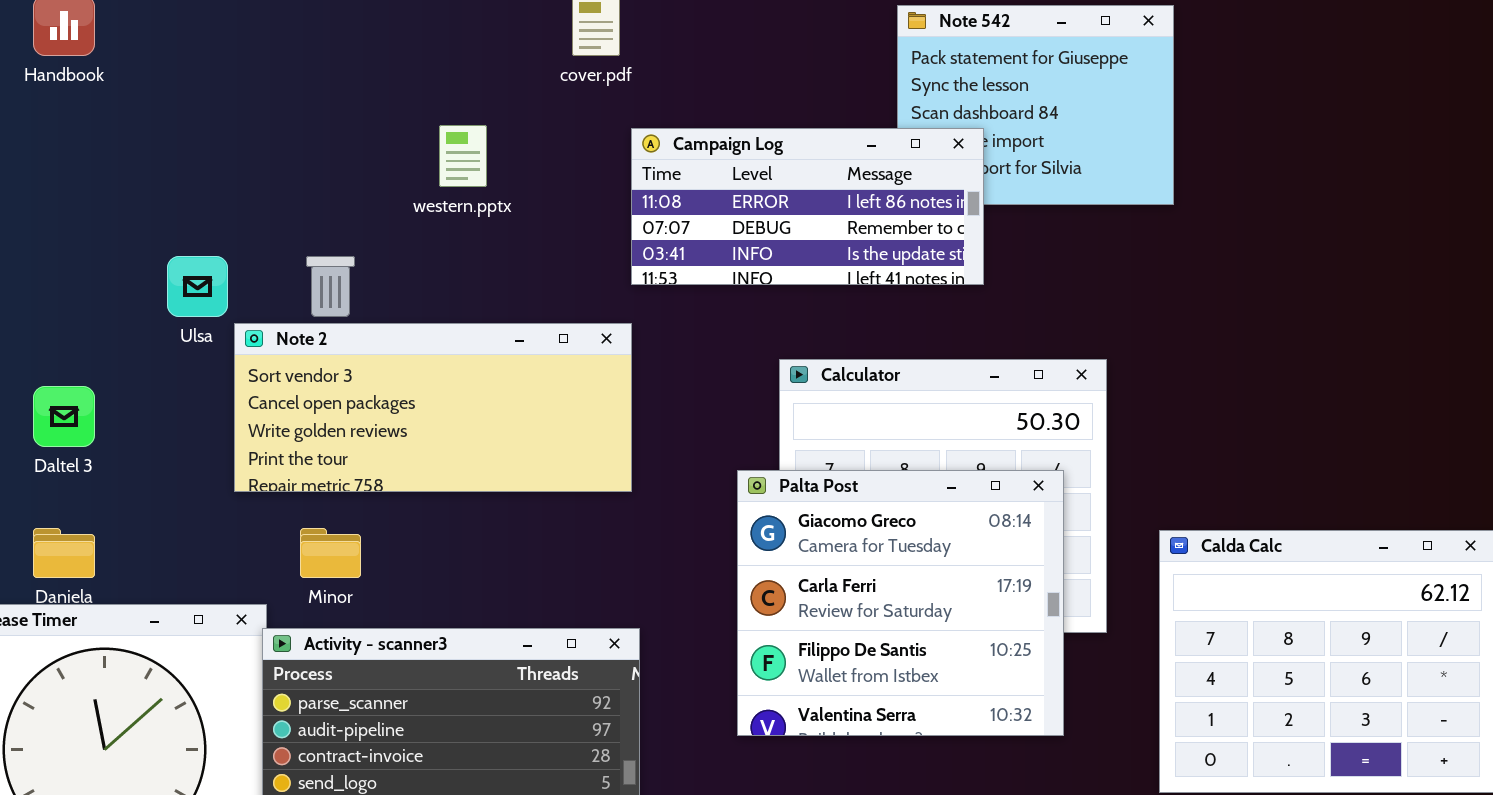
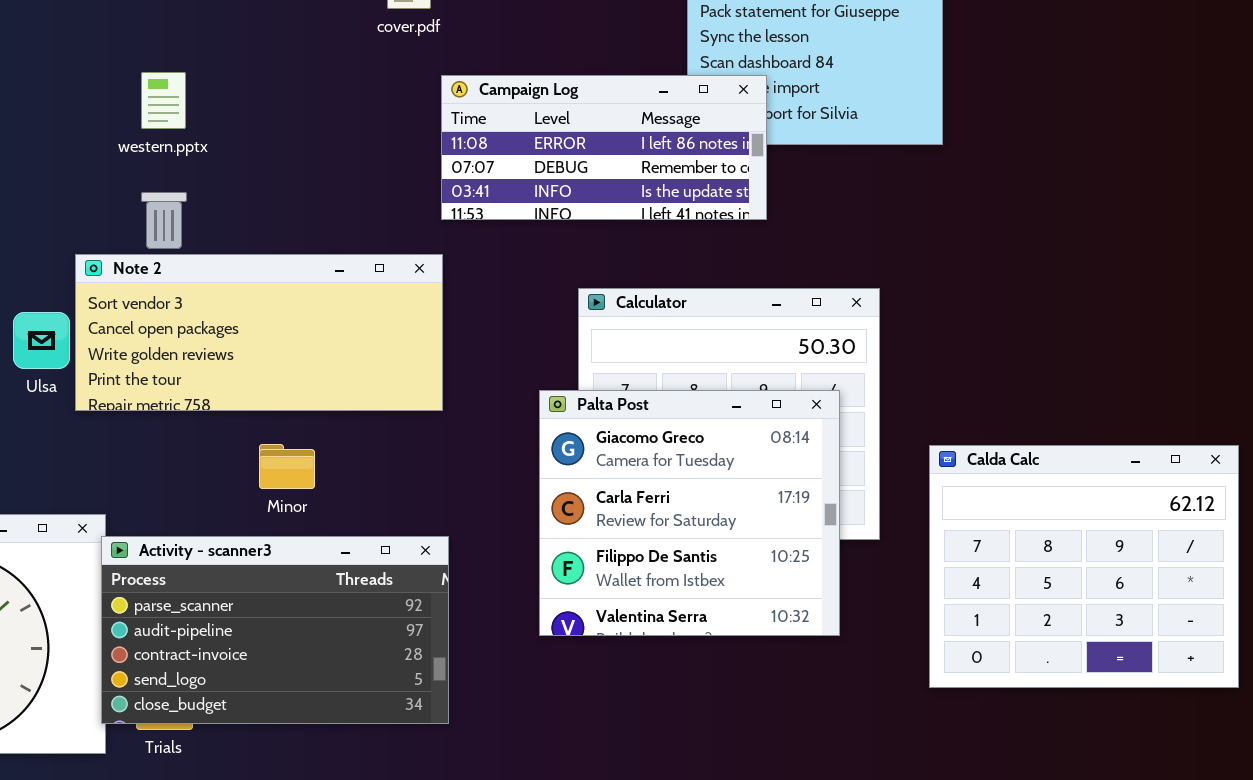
western.pptx: [439,125,487,187] -> [141,72,186,129], moved
Ulsa: [167,256,228,317] -> [13,312,70,369], moved
Minor: [300,528,361,578] -> [259,444,315,489], moved

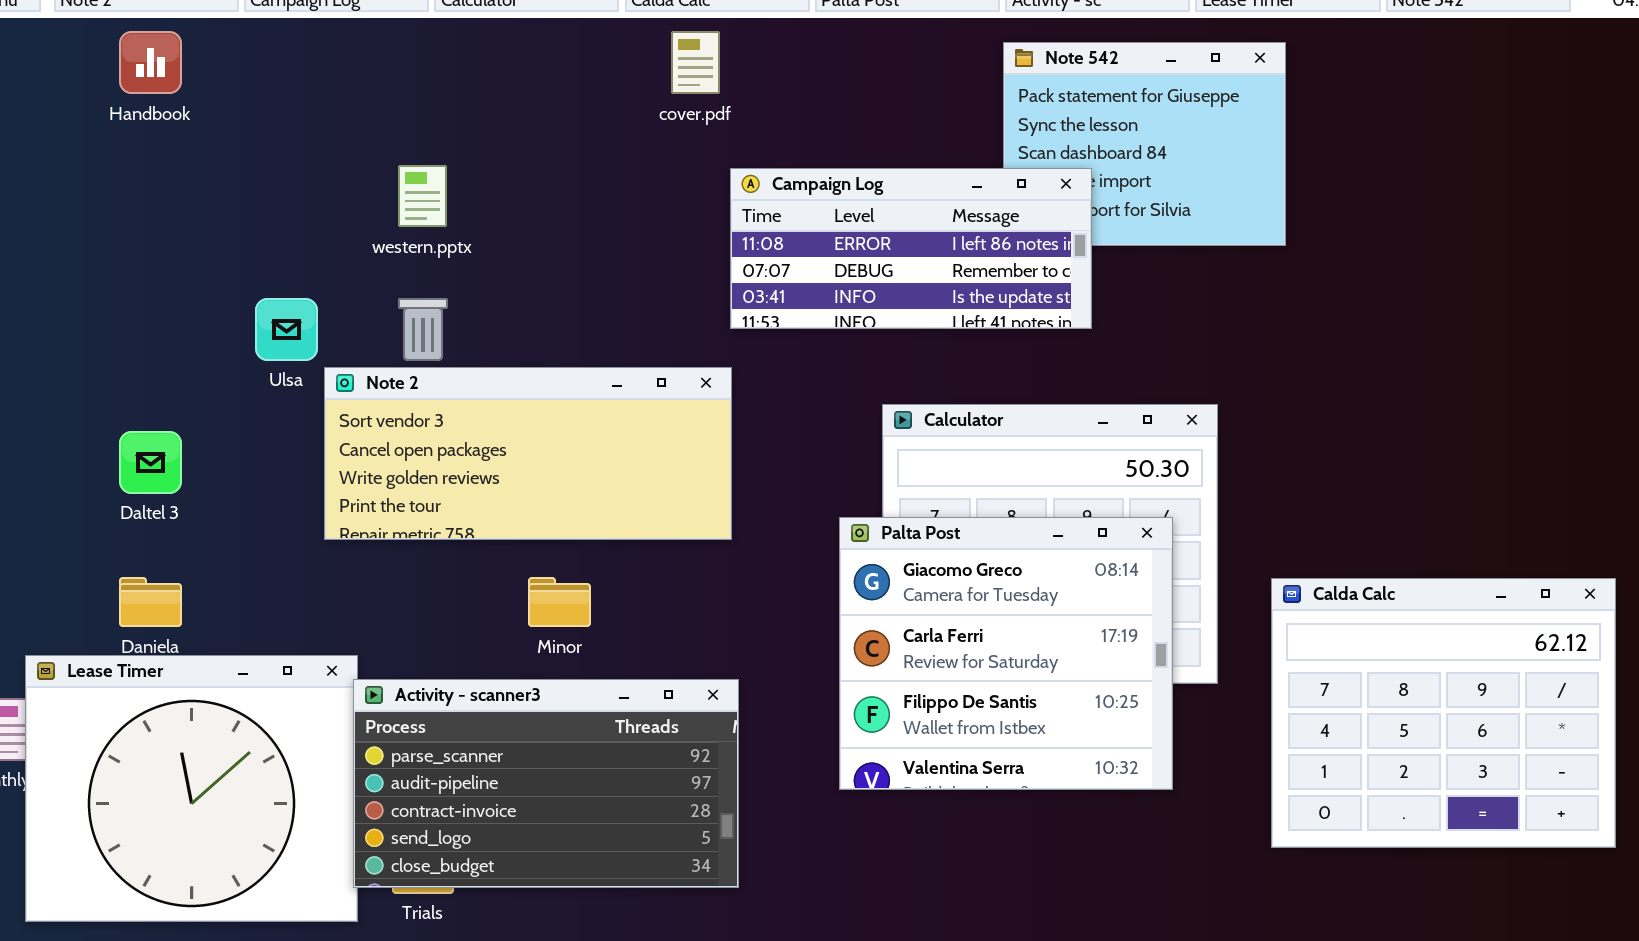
Ulsa: [13,312,70,369] -> [255,298,318,361], moved

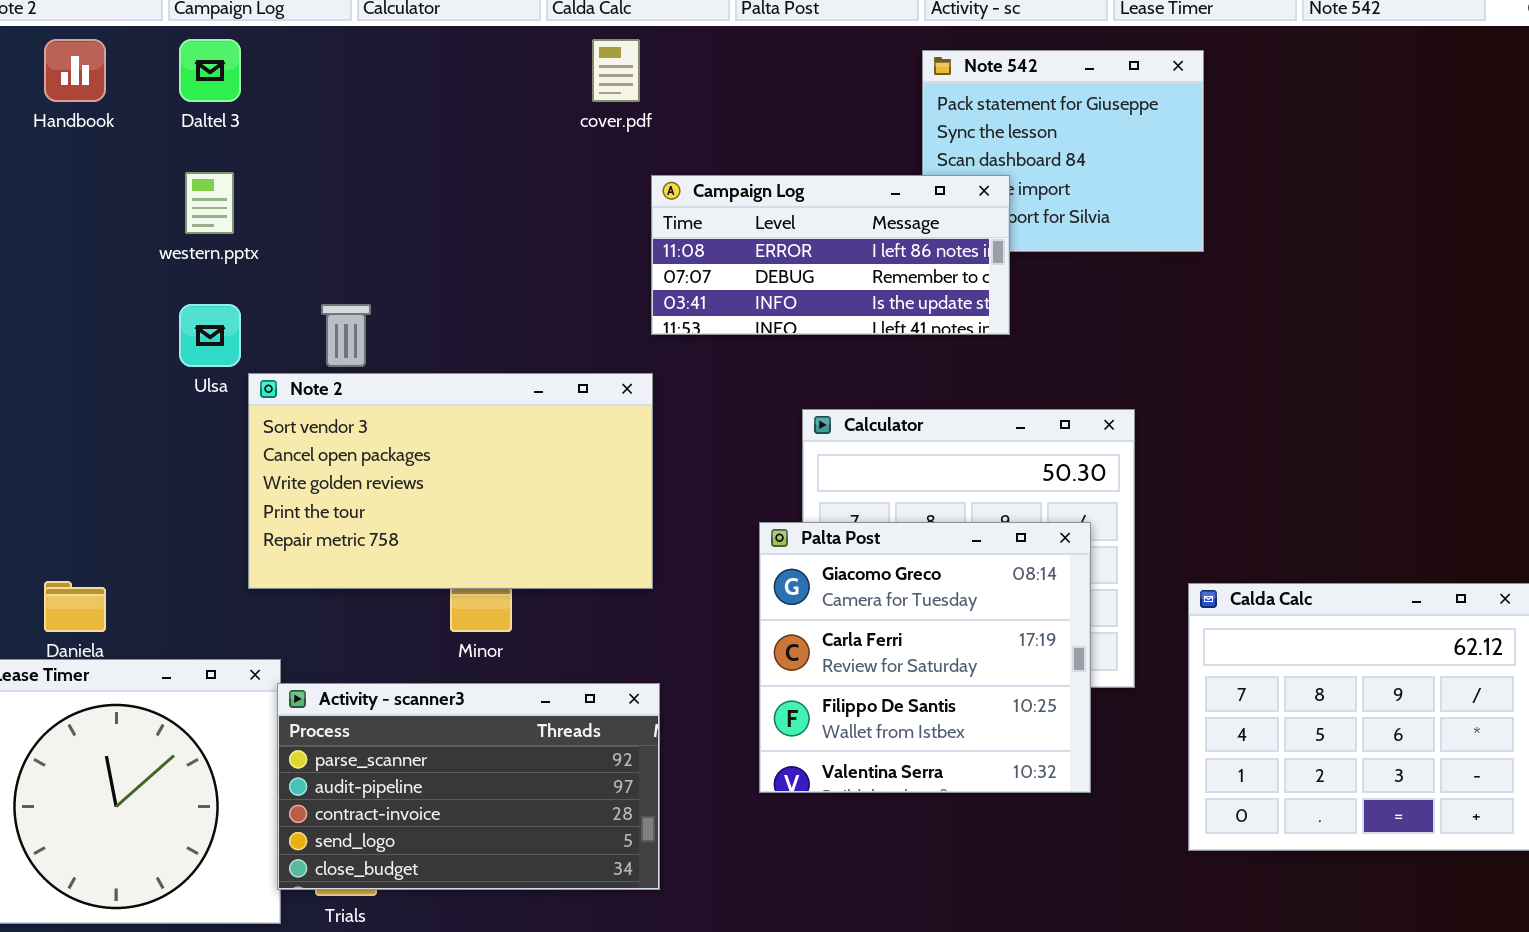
western.pptx: [398,165,447,227] -> [185,172,234,234], moved
Note 2: [324,367,732,540] -> [248,373,653,589], resized
Daltel 3: [119,431,182,494] -> [179,39,241,102], moved

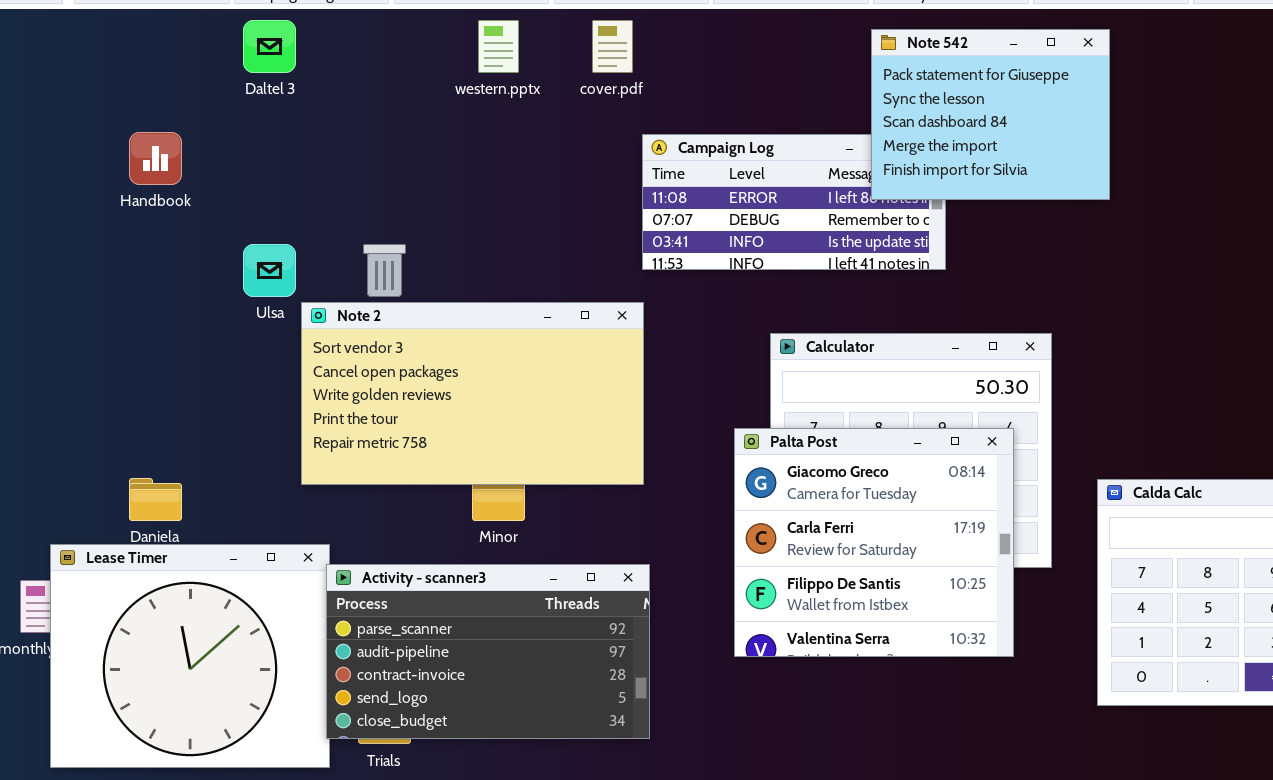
Handbook: [44,39,106,102] -> [129,132,182,185], moved
Note 542: [922,50,1204,252] -> [871,29,1110,200], raised
western.pptx: [185,172,234,234] -> [478,20,519,73], moved

